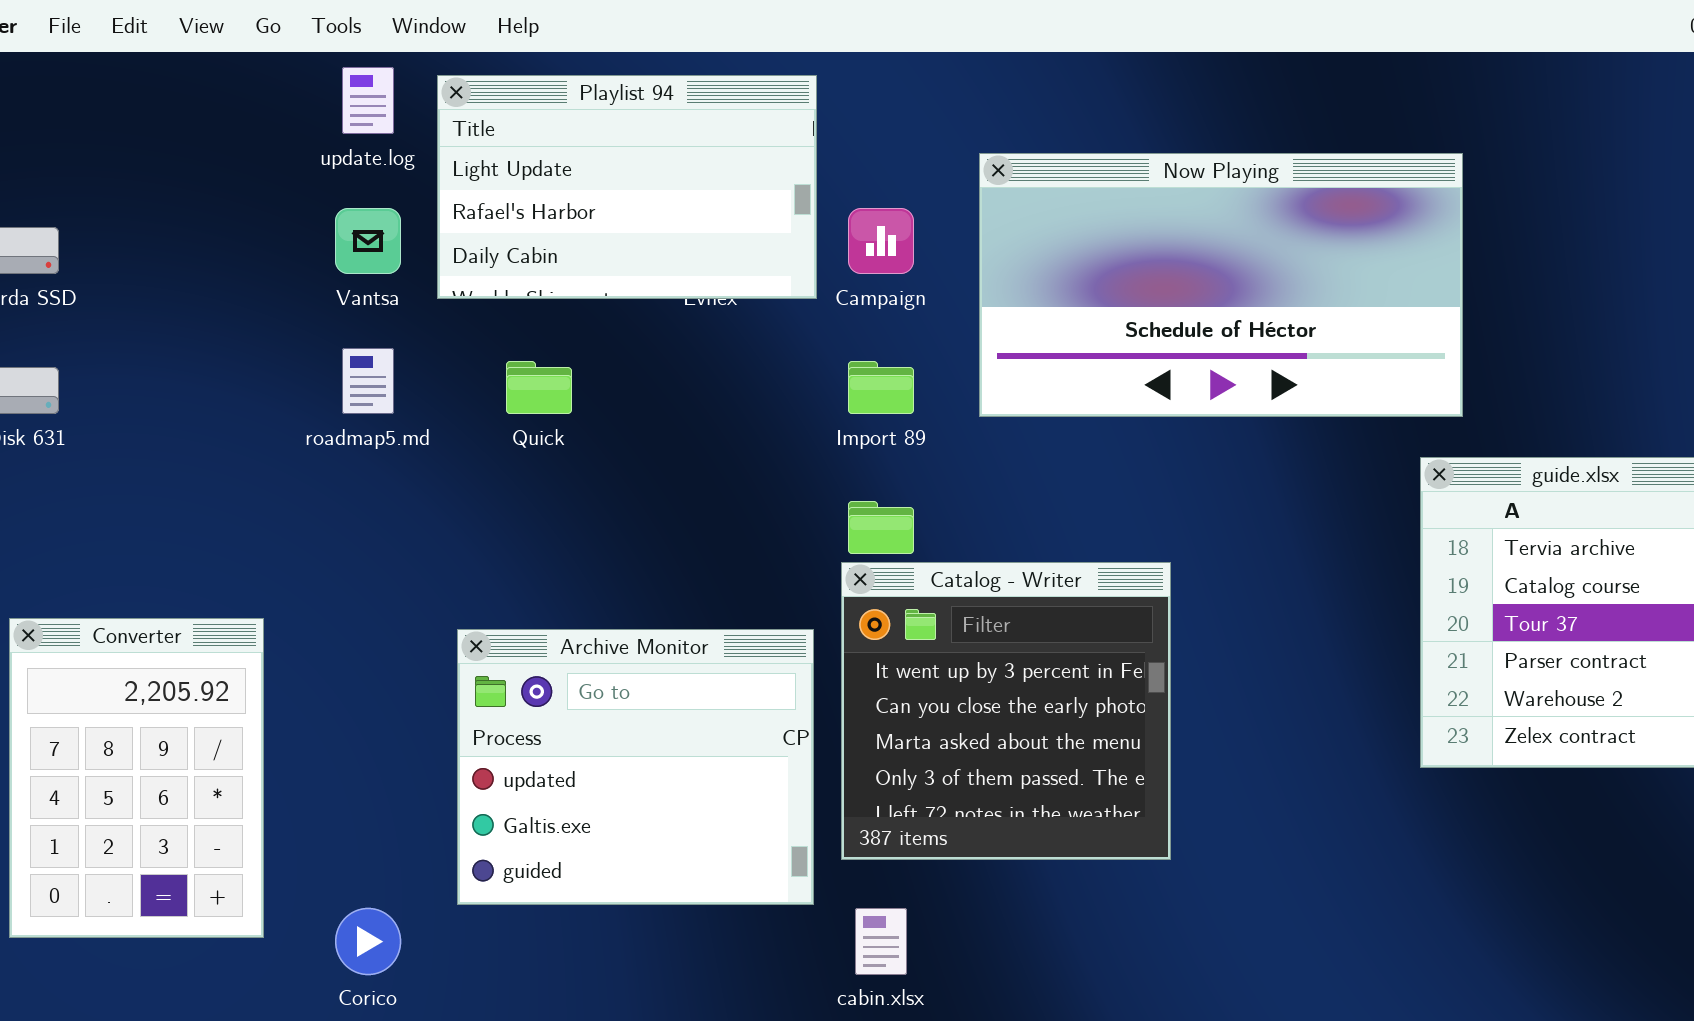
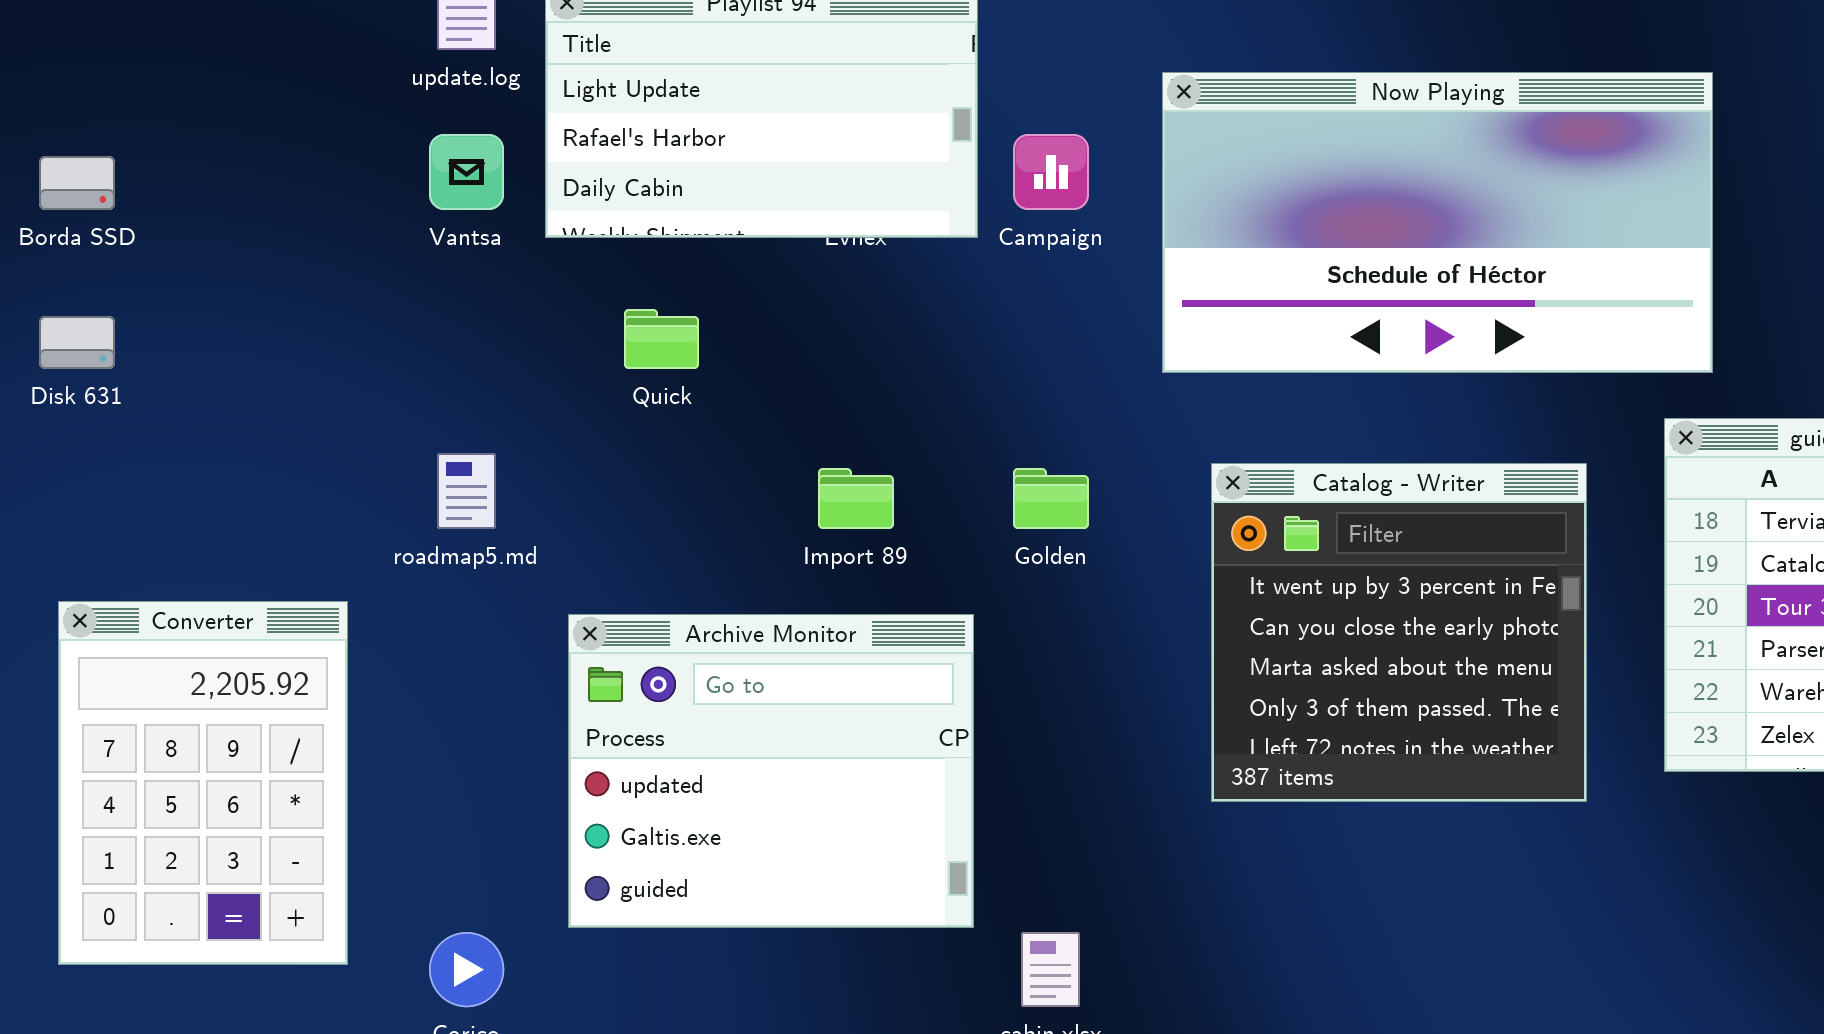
roadmap5.md: [342,348,394,414] -> [437,453,496,529], moved
Import 89: [848,361,914,414] -> [818,468,894,529], moved
Catalog - Writer: [841,562,1171,860] -> [1211,463,1587,802], moved

